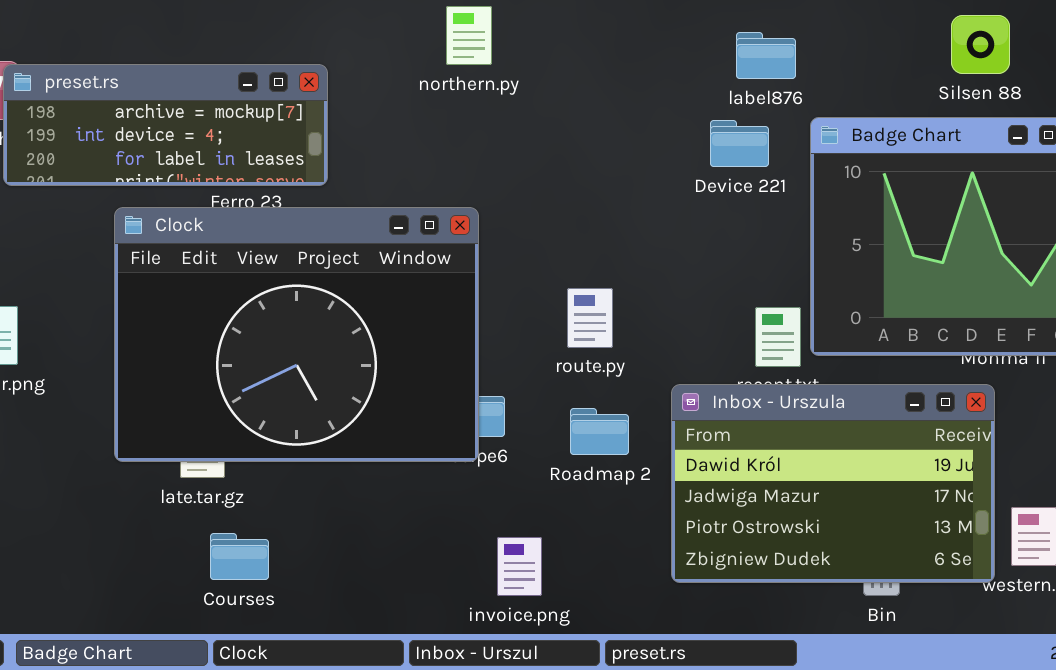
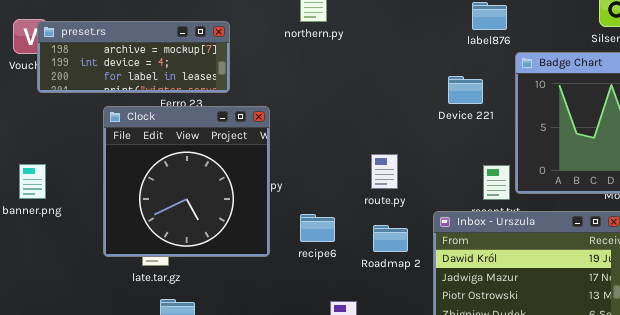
Device 221: [710,120,769,167] -> [448,76,483,104], moved
Clock: [114,207,479,462] -> [103,106,270,257], resized

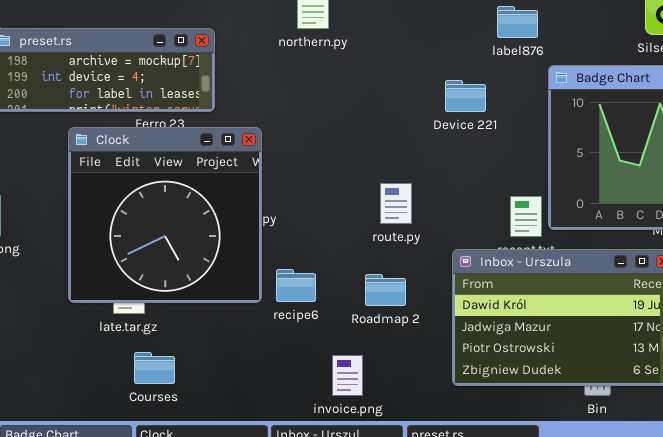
Device 221: [448,76,483,104] -> [445,80,486,112], moved
recipe6: [300,214,335,242] -> [276,269,316,302], moved
Roadmap 2: [373,225,408,252] -> [365,274,406,306], moved

